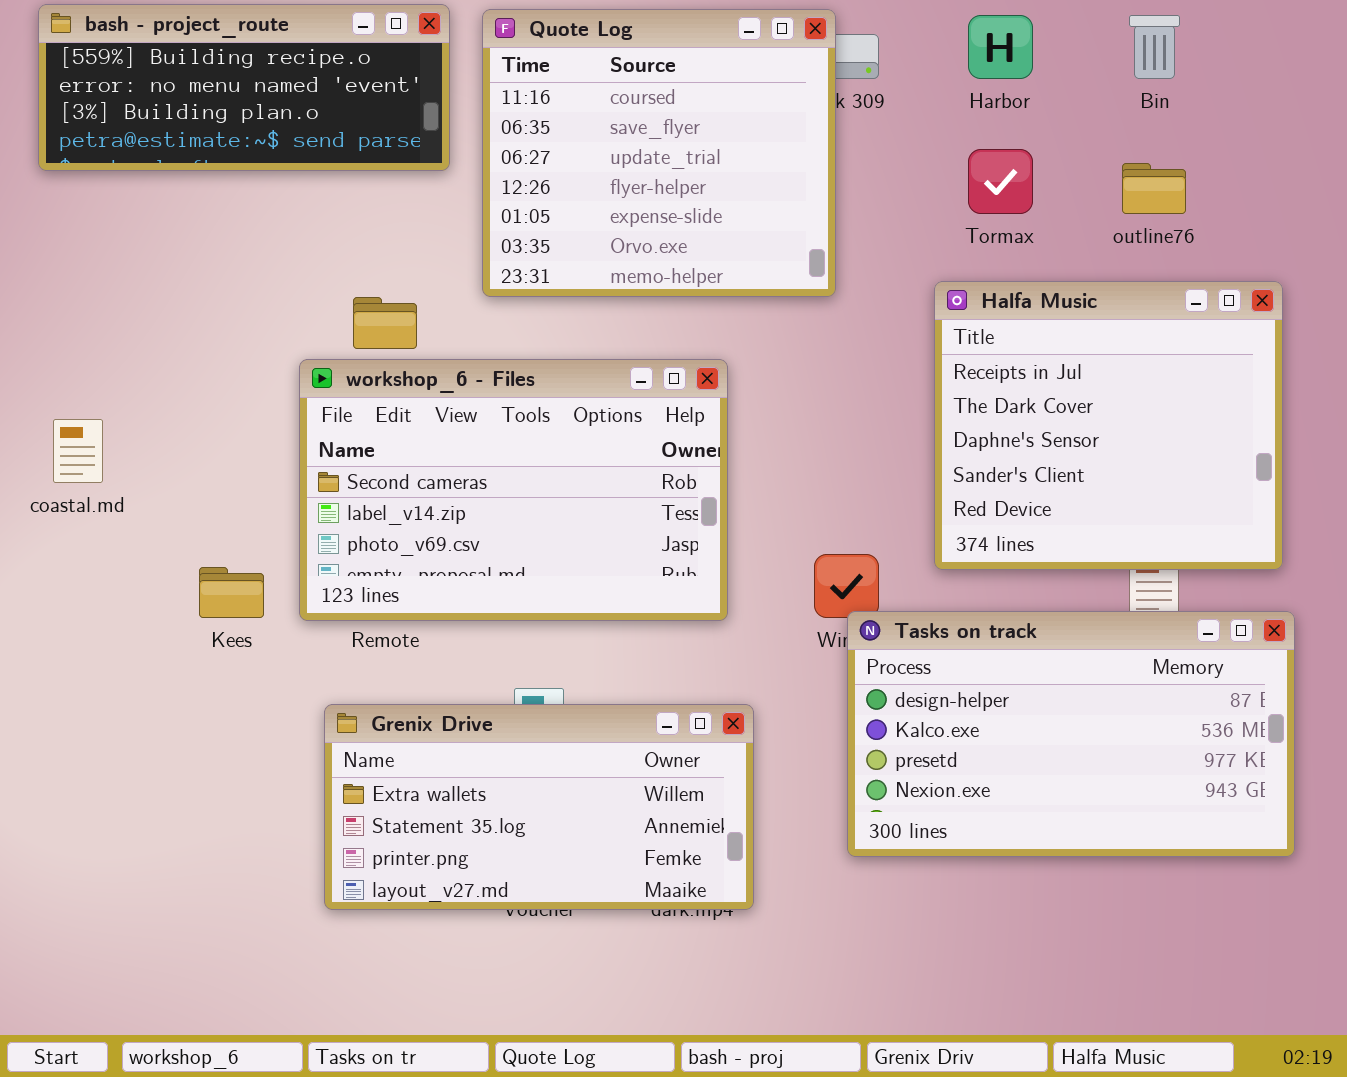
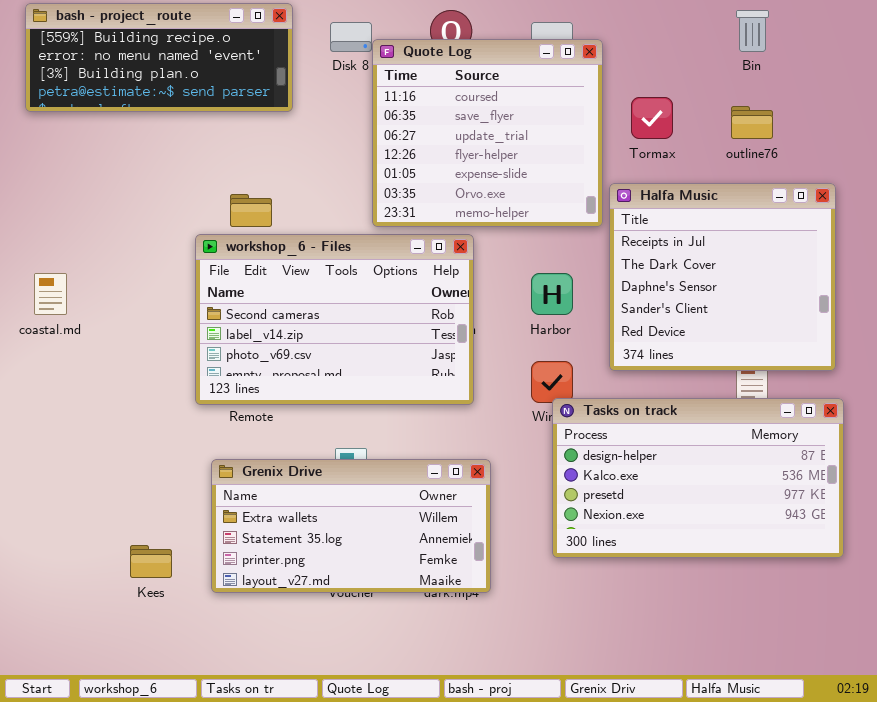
Quote Log: [482,9,836,297] -> [372,39,603,227], moved
Harbor: [968,15,1033,79] -> [531,273,573,315], moved
Kees: [199,567,264,618] -> [130,545,172,578], moved

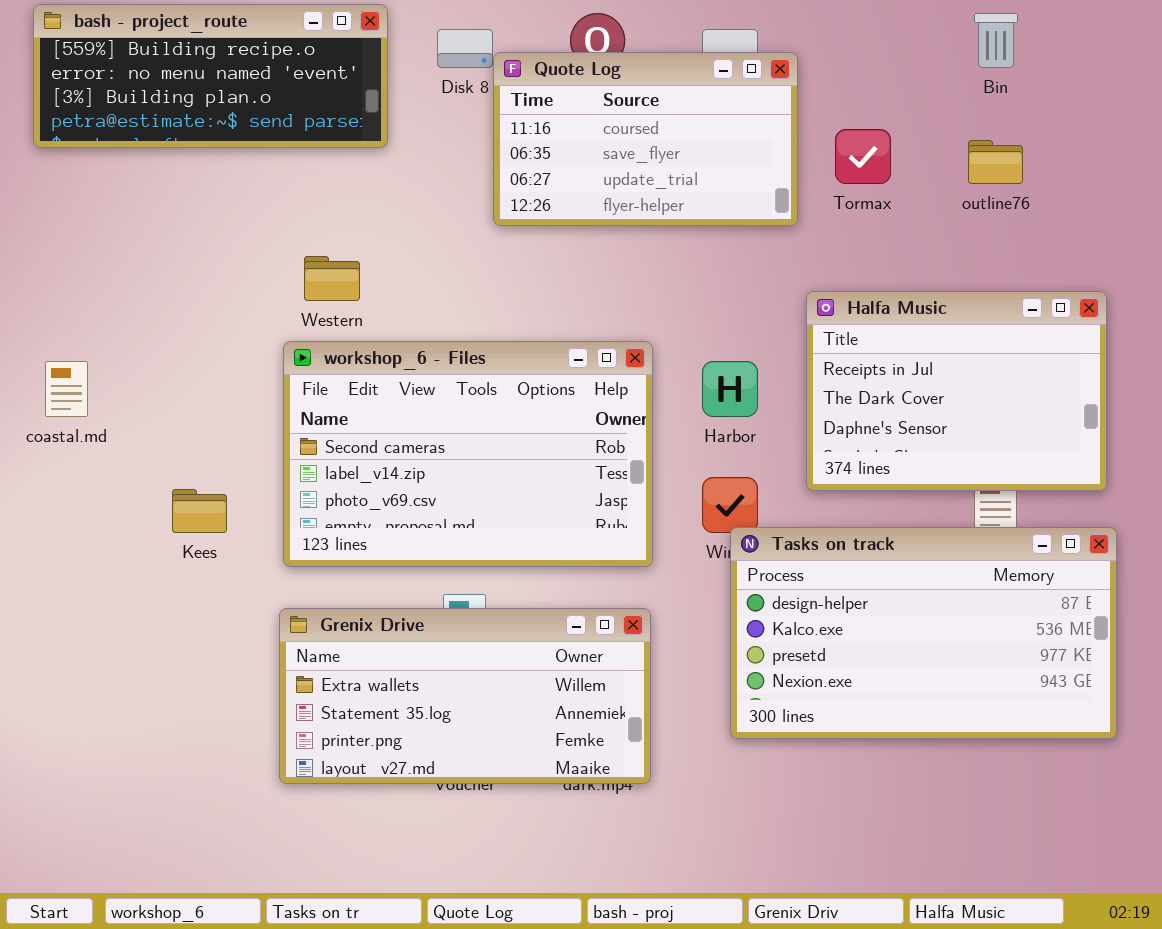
Quote Log: [372,39,603,227] -> [493,52,798,226], resized
Halfa Music: [609,183,836,371] -> [806,291,1107,491], resized
workshop_6 - Files: [195,234,474,405] -> [283,341,653,567], moved
Kees: [130,545,172,578] -> [172,489,227,533], moved

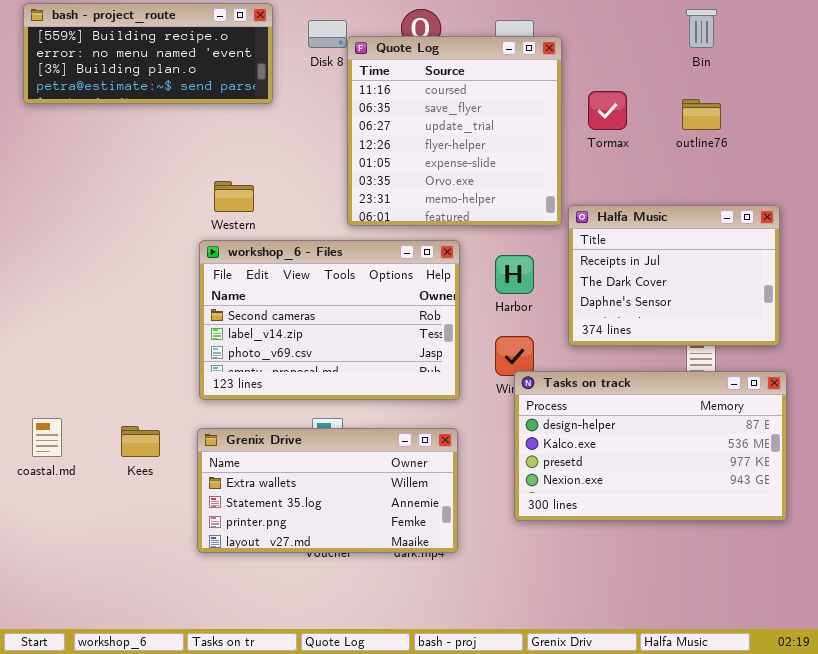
Quote Log: [493,52,798,226] -> [347,36,562,226], resized
coastal.md: [45,361,88,417] -> [32,418,62,457], moved
Kees: [172,489,227,533] -> [121,426,160,457], moved

